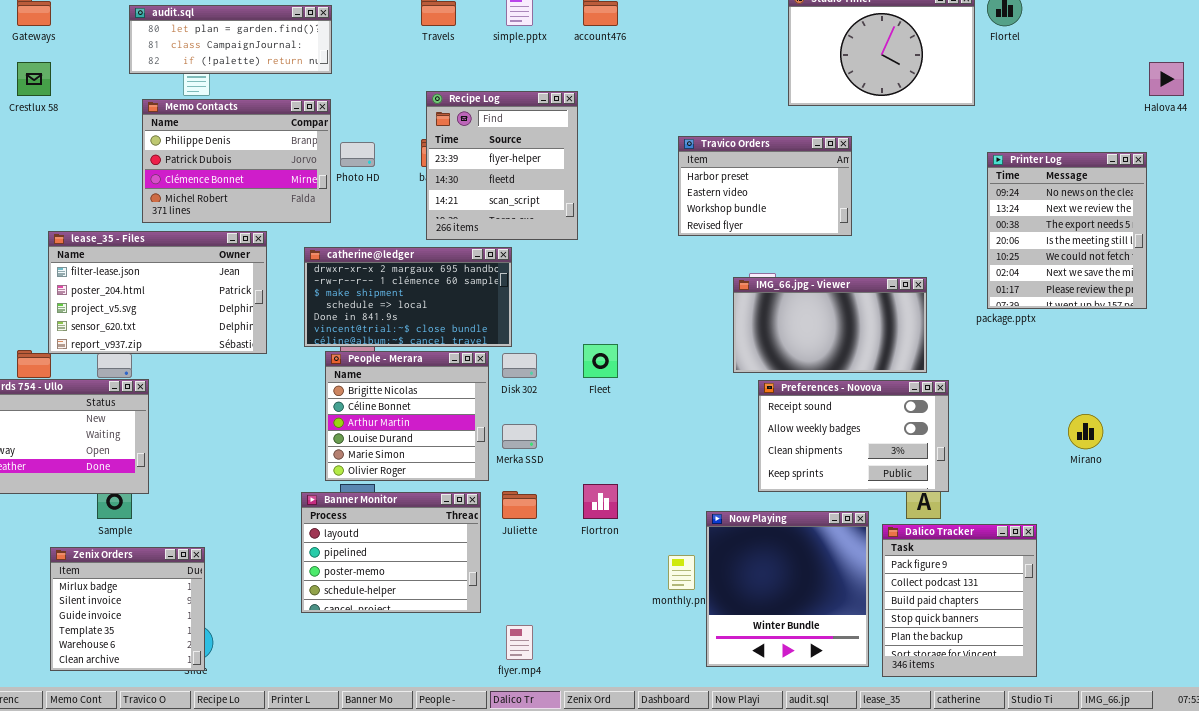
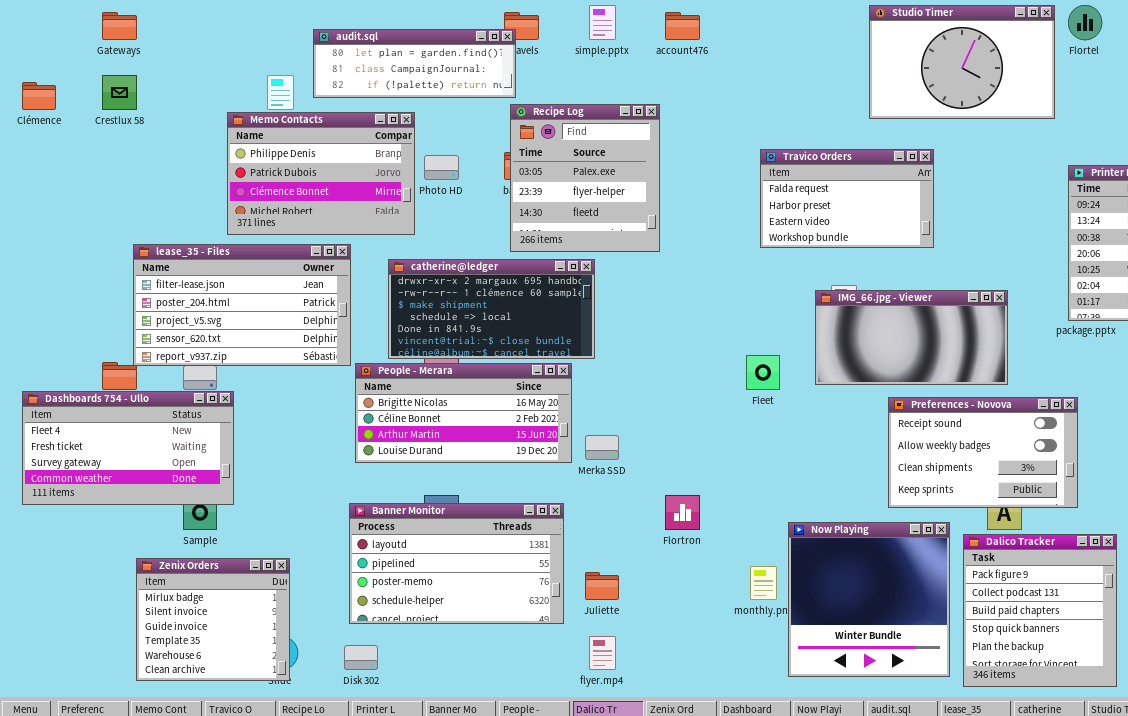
audit.sql: [129,5,332,74] -> [313,29,516,98], moved
Recipe Log: [426,91,578,240] -> [510,104,660,252], scrolled up 1 row
Travico Orders: [678,136,852,236] -> [760,149,934,248], scrolled up 1 row
Fleet: [583,344,618,378] -> [746,355,780,390], moved
People - Merara: [325,351,489,481] -> [355,363,572,463], resized
Disk 302: [502,353,537,378] -> [344,645,378,670], moved
Preferences - Novova: [758,380,949,492] -> [888,397,1078,508], moved
Juliette: [502,491,537,519] -> [585,572,619,600], moved
Banner Monitor: [301,492,481,613] -> [349,503,564,624], resized

